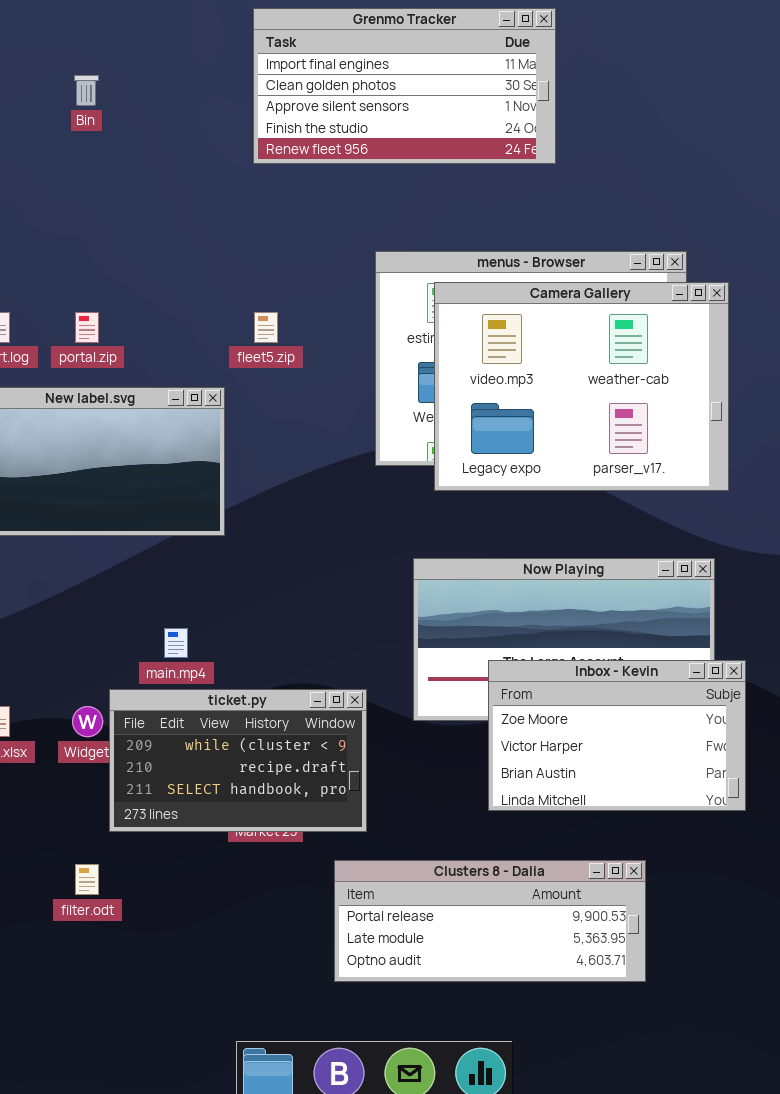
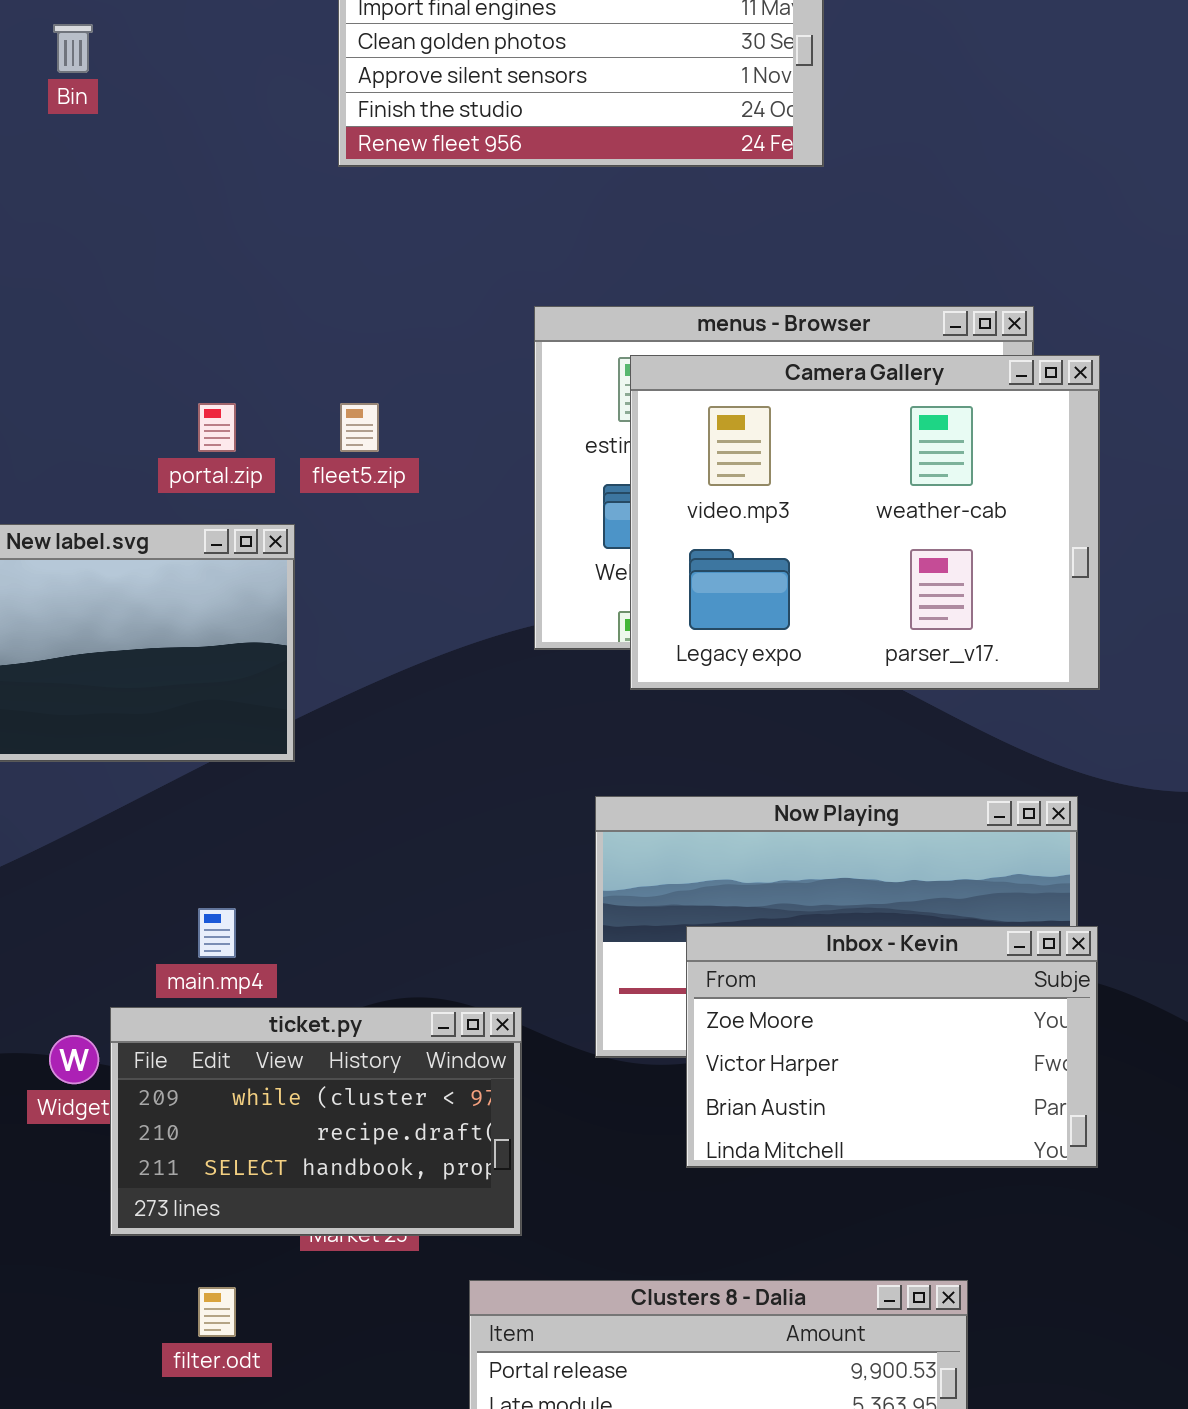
portal.zip: [75,312,99,343] -> [198,403,236,452], moved
Inbox - Kevin: [488,660,746,811] -> [686,926,1098,1168], moved
filter.odt: [75,864,99,895] -> [198,1287,236,1337], moved

